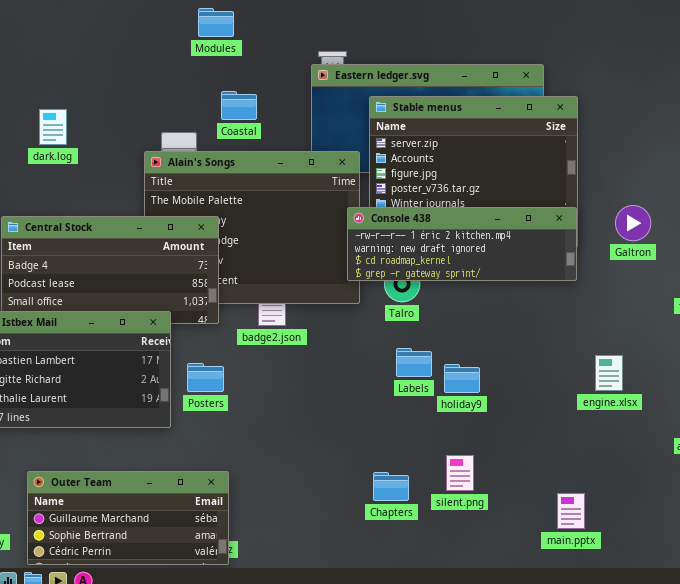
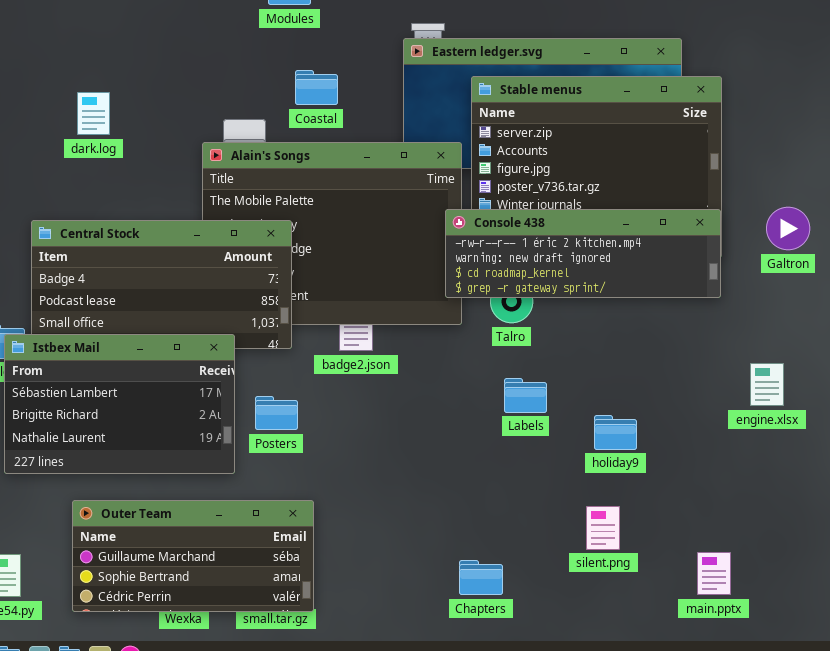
engine.xlsx: [595,355,623,391] -> [750,363,784,406], moved
holiday9: [444,364,480,393] -> [594,415,637,450], moved
silent.png: [446,455,474,491] -> [586,506,620,550], moved
Outer Team: [27,471,229,565] -> [72,500,314,612], moved
Chapters: [373,472,409,501] -> [459,560,503,595], moved

